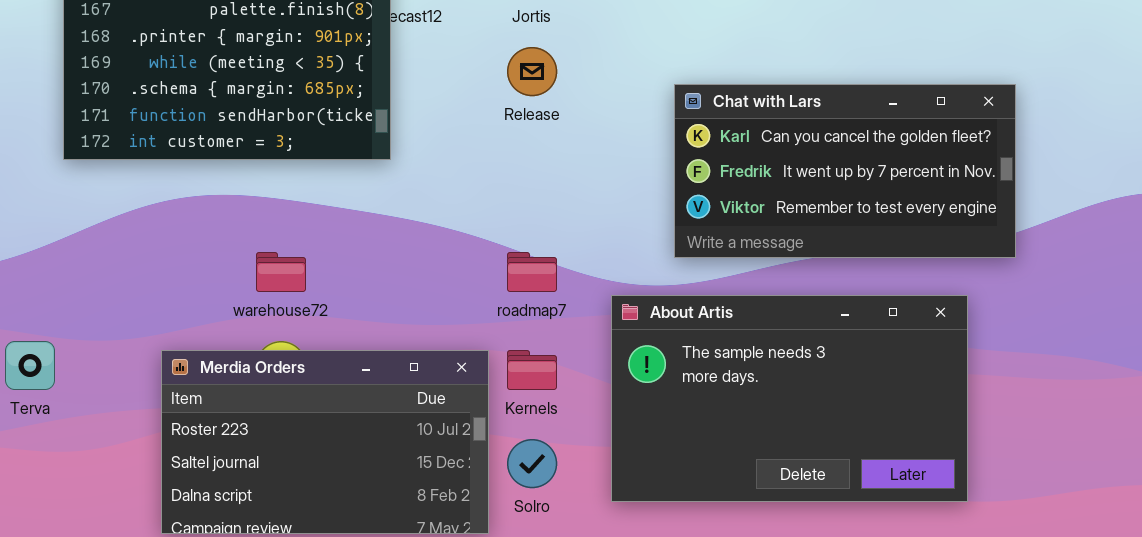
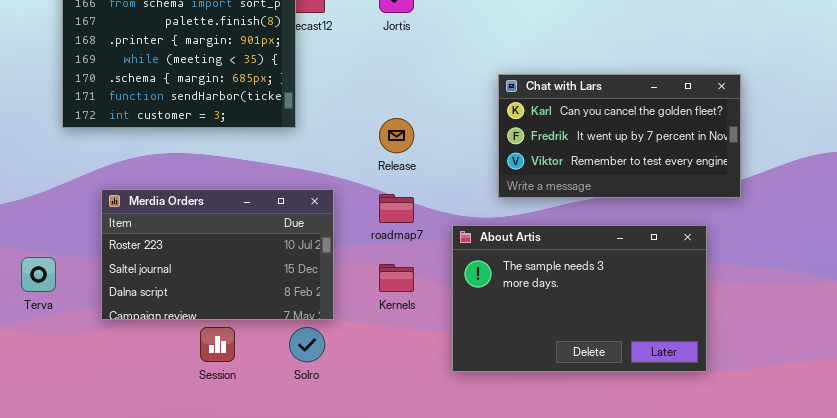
Release: [507,47,557,96] -> [379,118,414,153], moved
Merdia Orders: [161,350,489,534] -> [101,189,334,320], moved
Solro: [507,439,557,488] -> [289,327,325,362], moved

